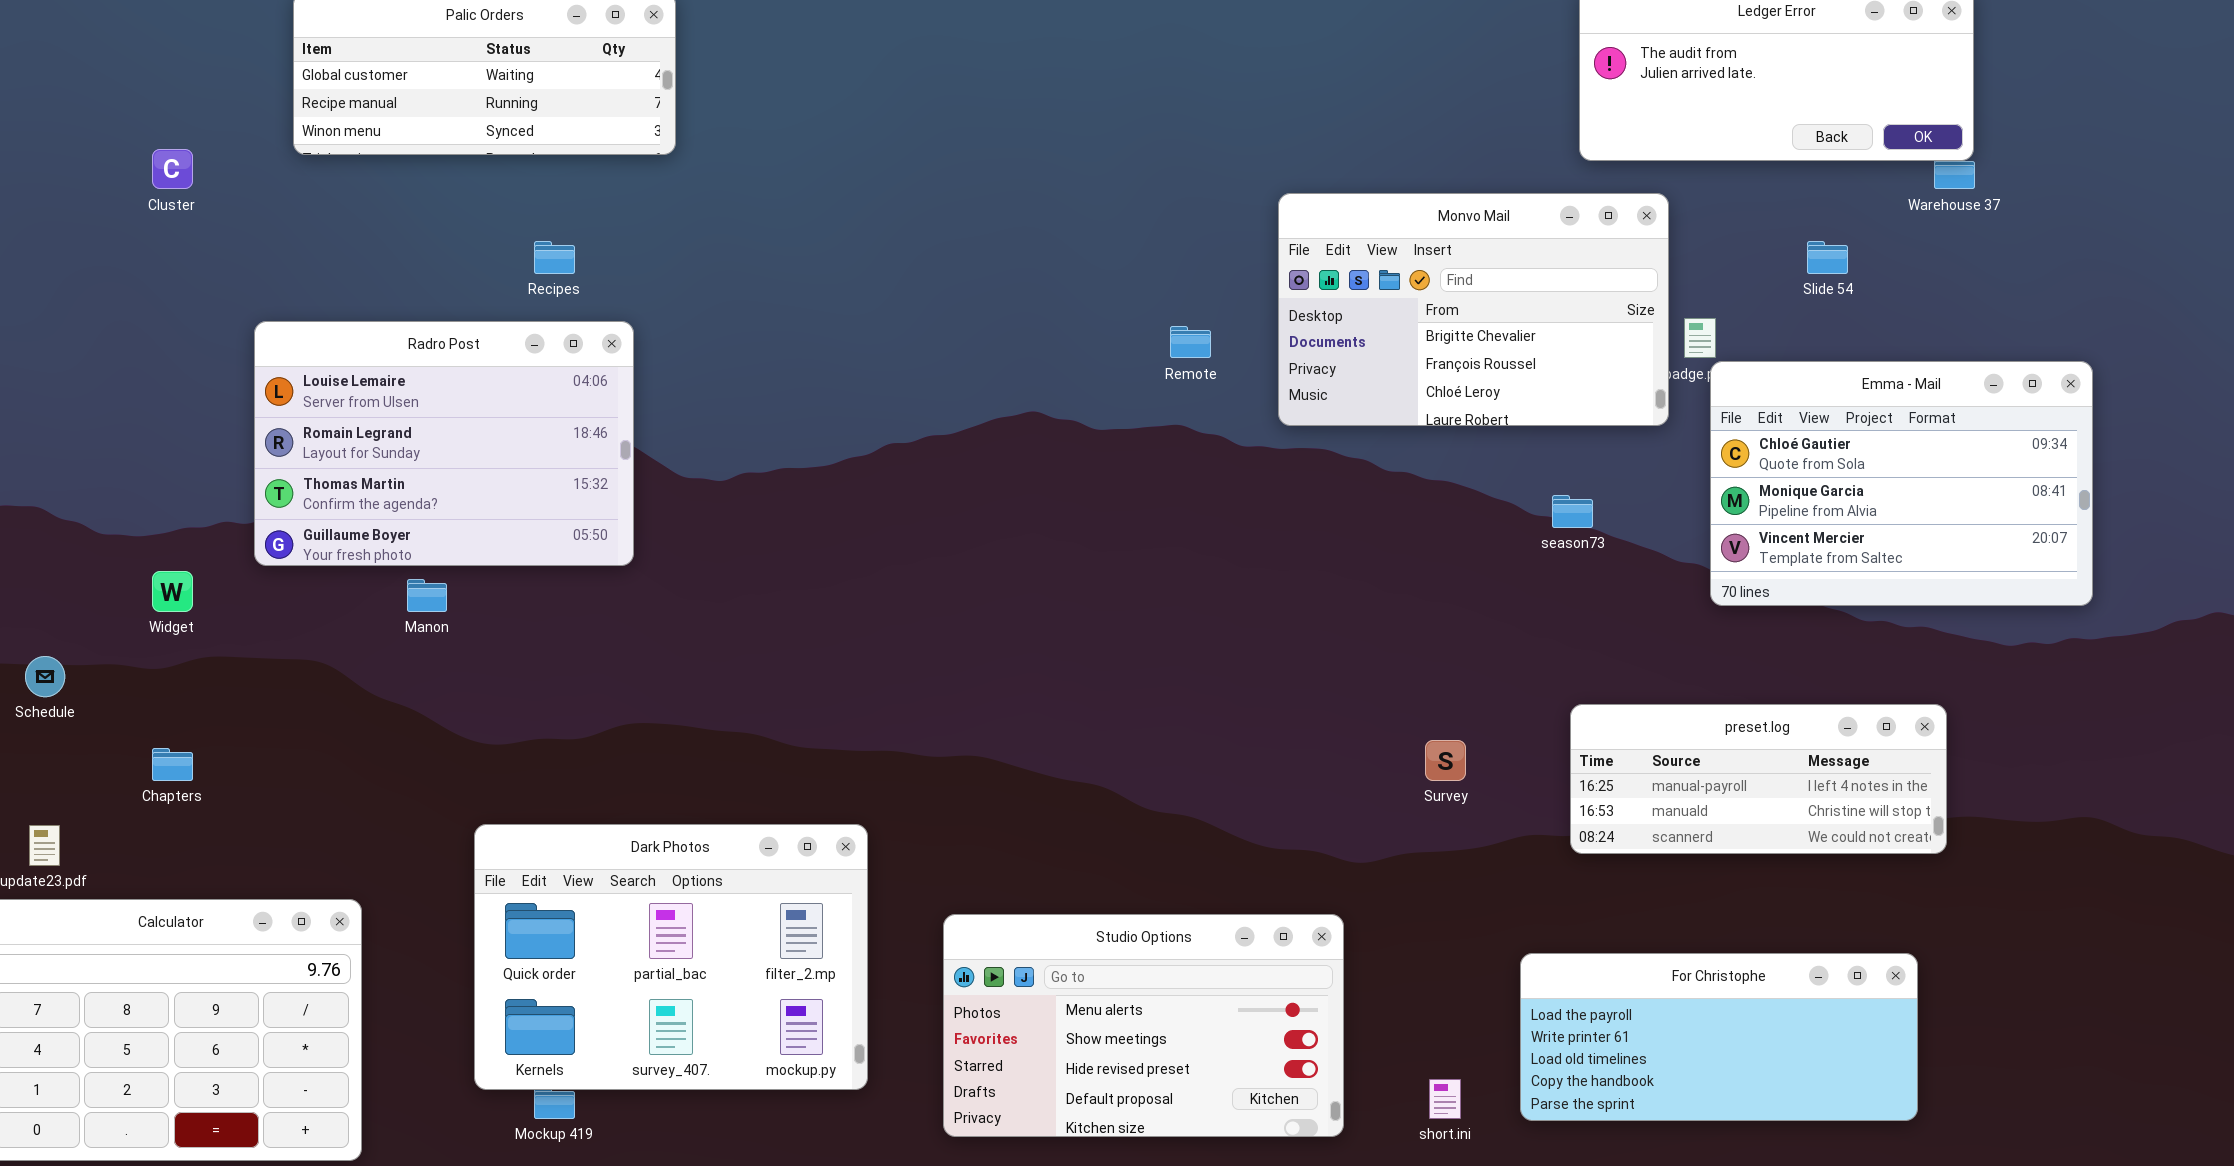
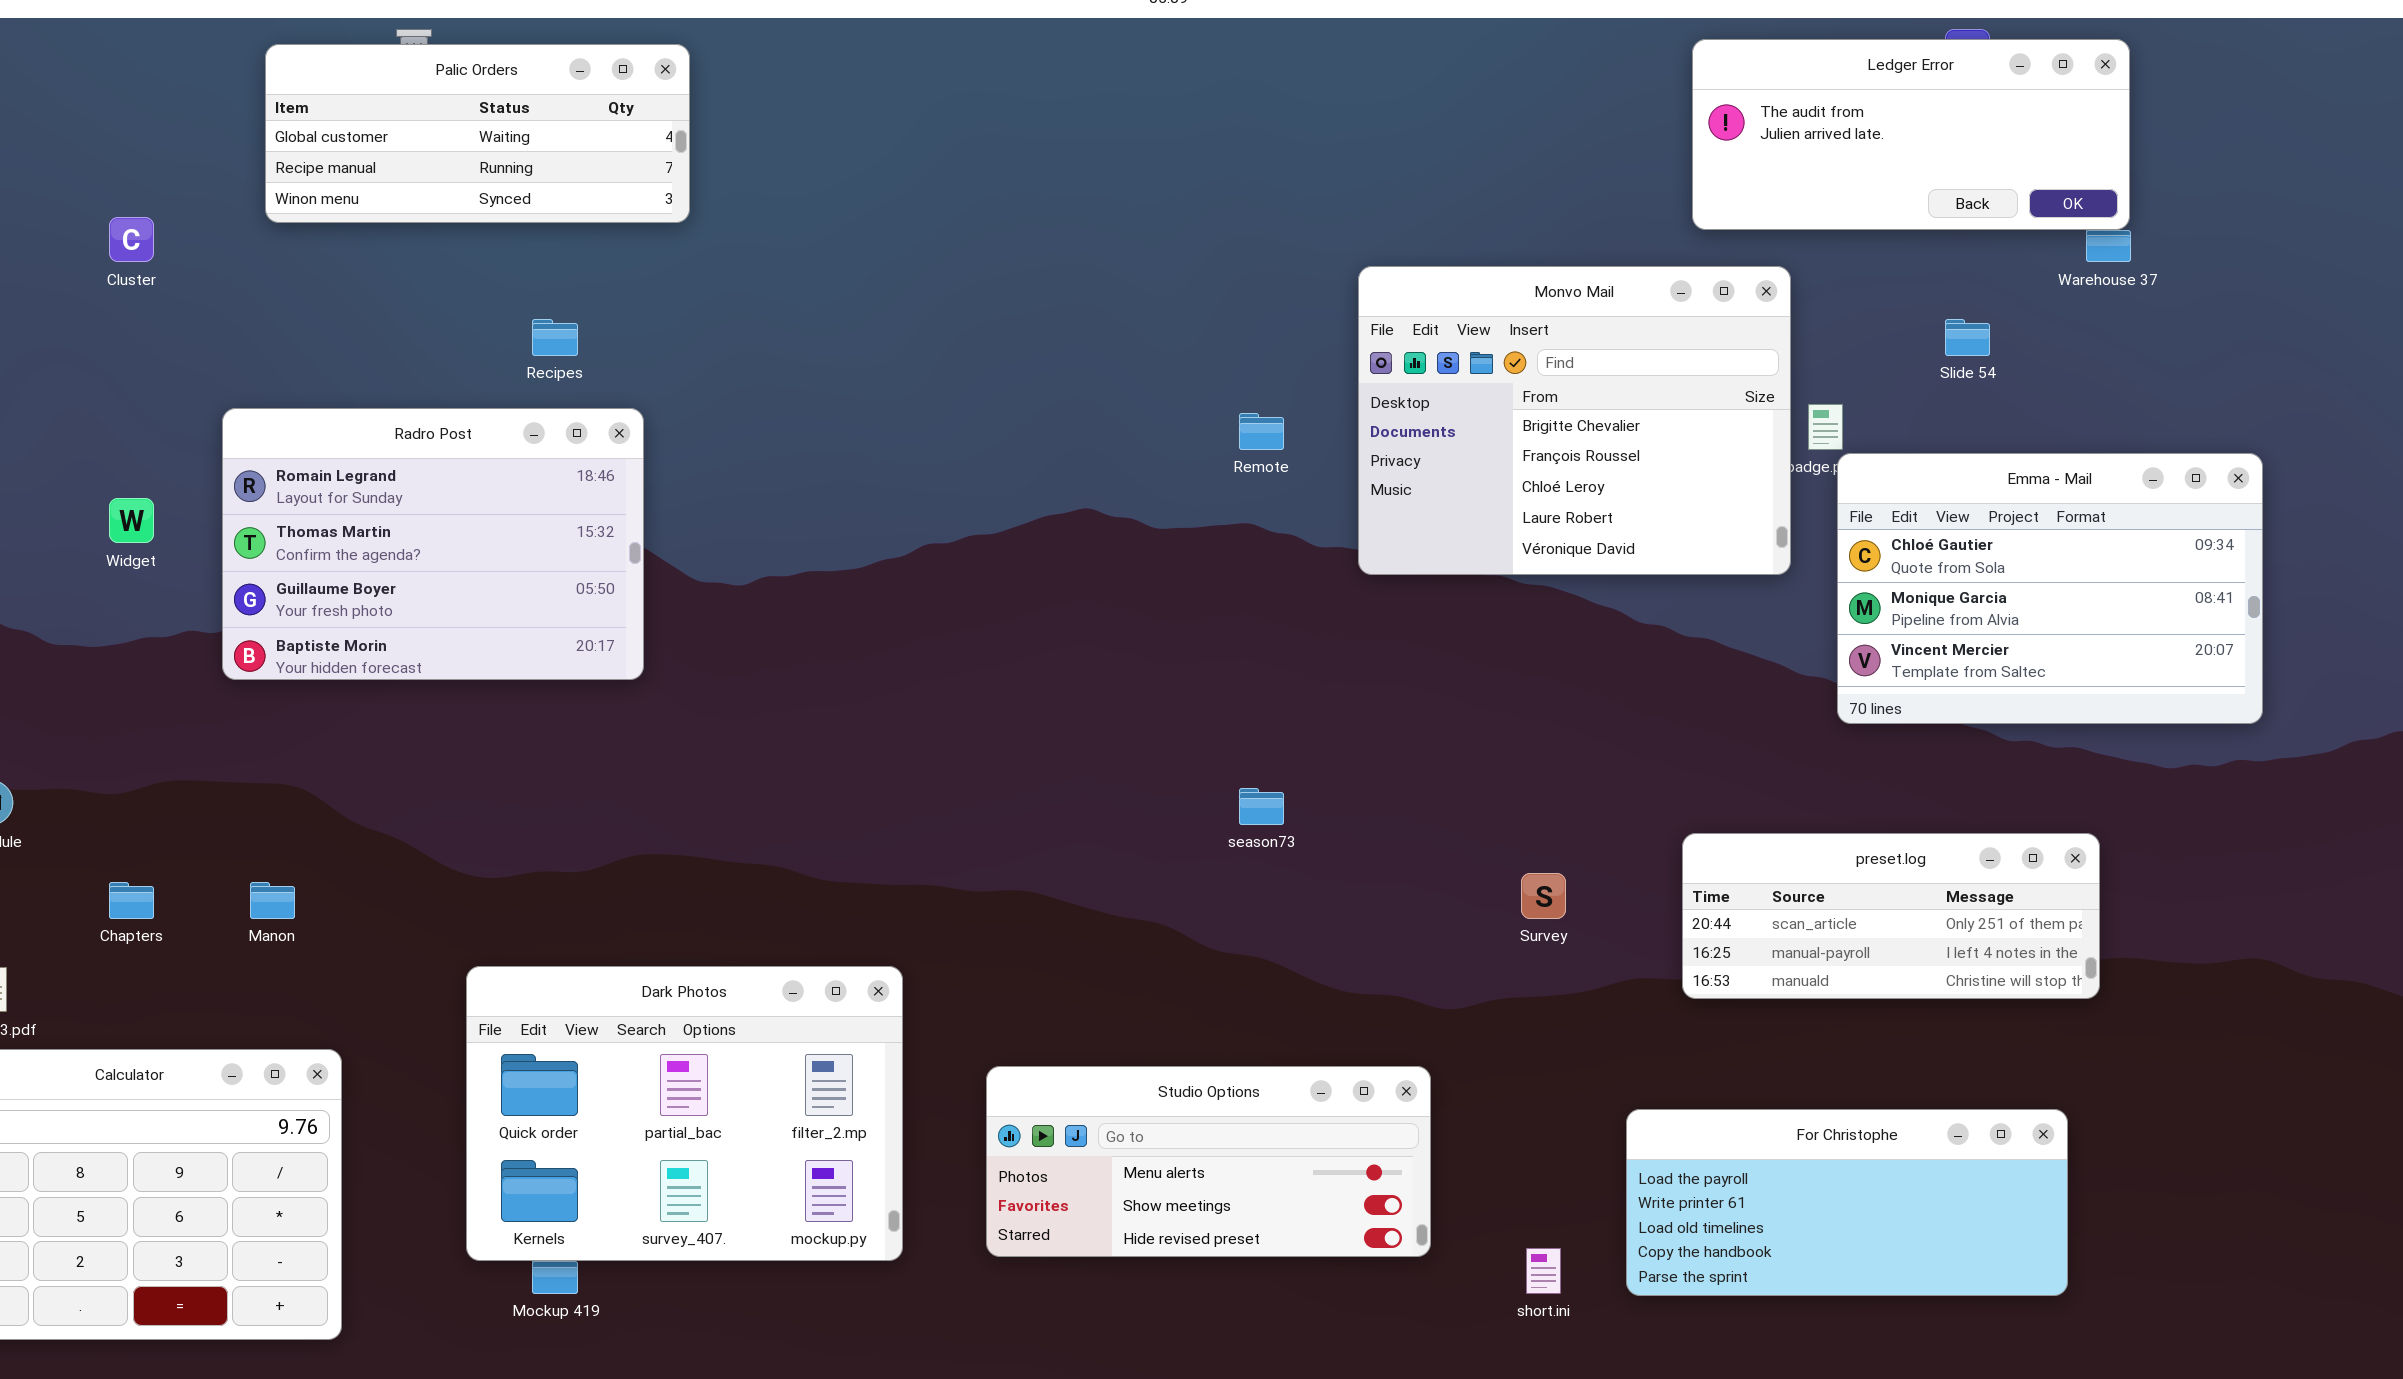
Monvo Mail: [1278,193,1669,426] -> [1358,266,1791,575], resized
Radro Post: [254,321,634,566] -> [222,408,644,680], scrolled down 1 row
season73: [1552,495,1593,528] -> [1239,788,1284,825], moved
Widget: [152,571,193,612] -> [109,498,154,543], moved
Manon: [407,579,447,612] -> [250,882,295,919], moved
preset.log: [1570,704,1947,854] -> [1682,833,2100,999], scrolled up 1 row
Studio Options: [943,914,1344,1137] -> [986,1066,1431,1257], resized

